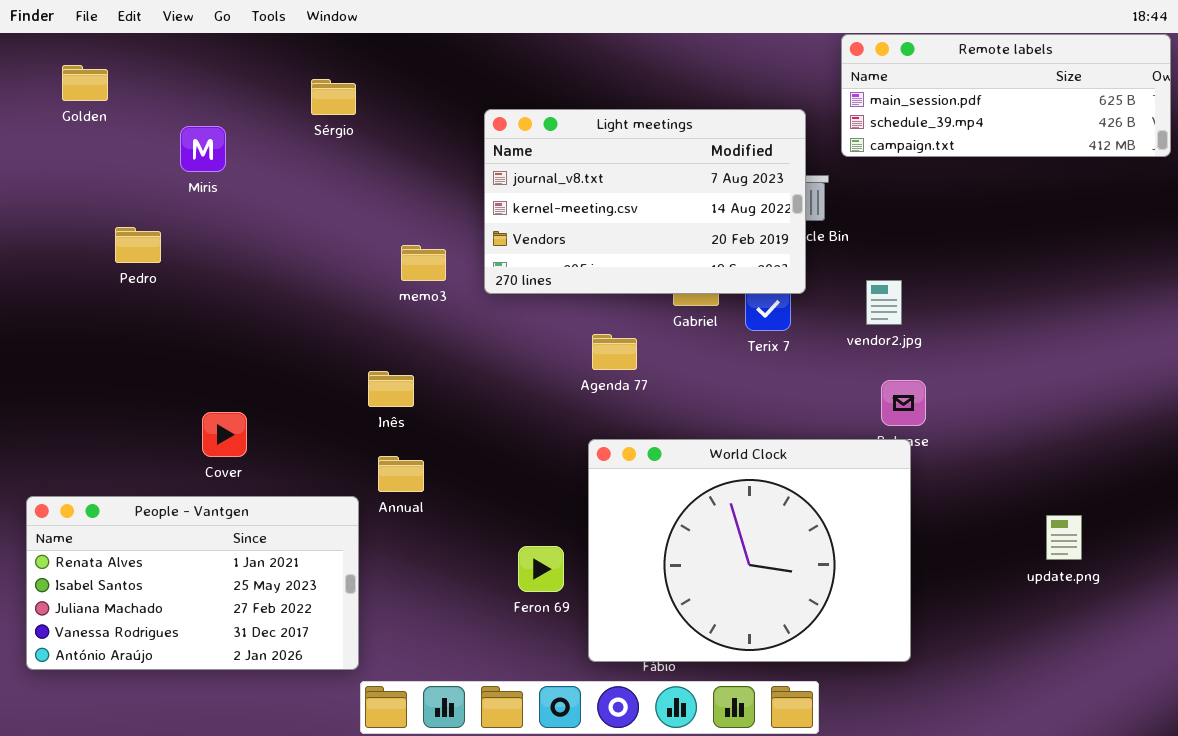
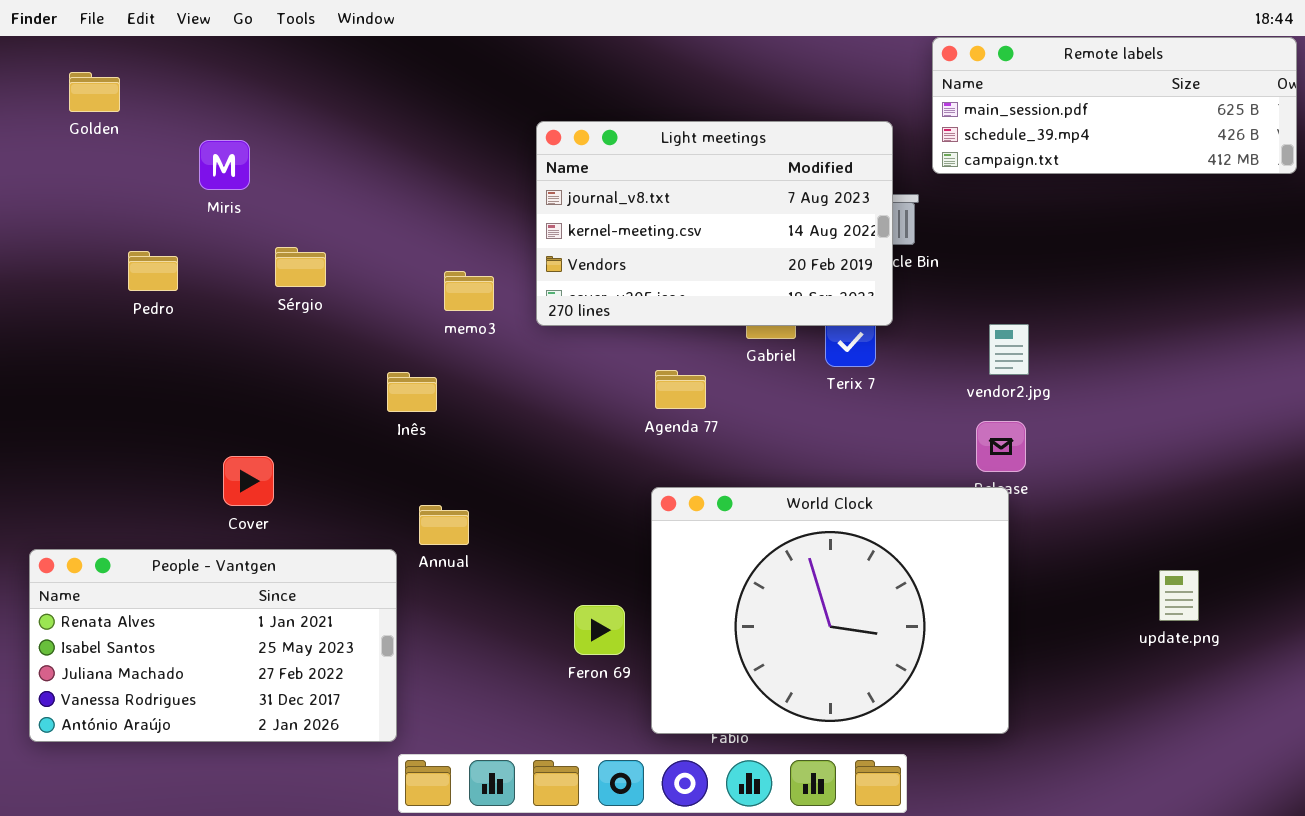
Sérgio: [311,79,356,115] -> [275,247,326,287], moved
vendor2.jpg: [866,280,902,325] -> [989,324,1029,375], moved
Inês: [368,371,414,407] -> [387,372,437,412], moved

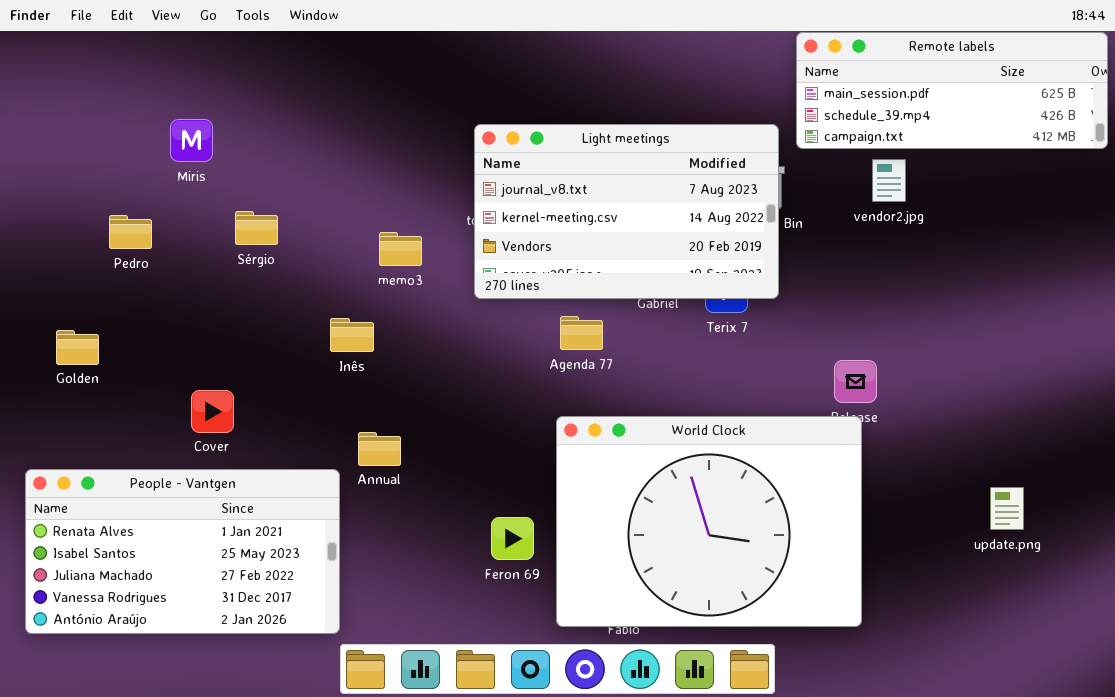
Golden: [69,72,120,112] -> [56,330,99,365], moved
Light meetings: [536,121,893,326] -> [474,124,779,299], moved
vendor2.jpg: [989,324,1029,375] -> [872,159,906,202], moved

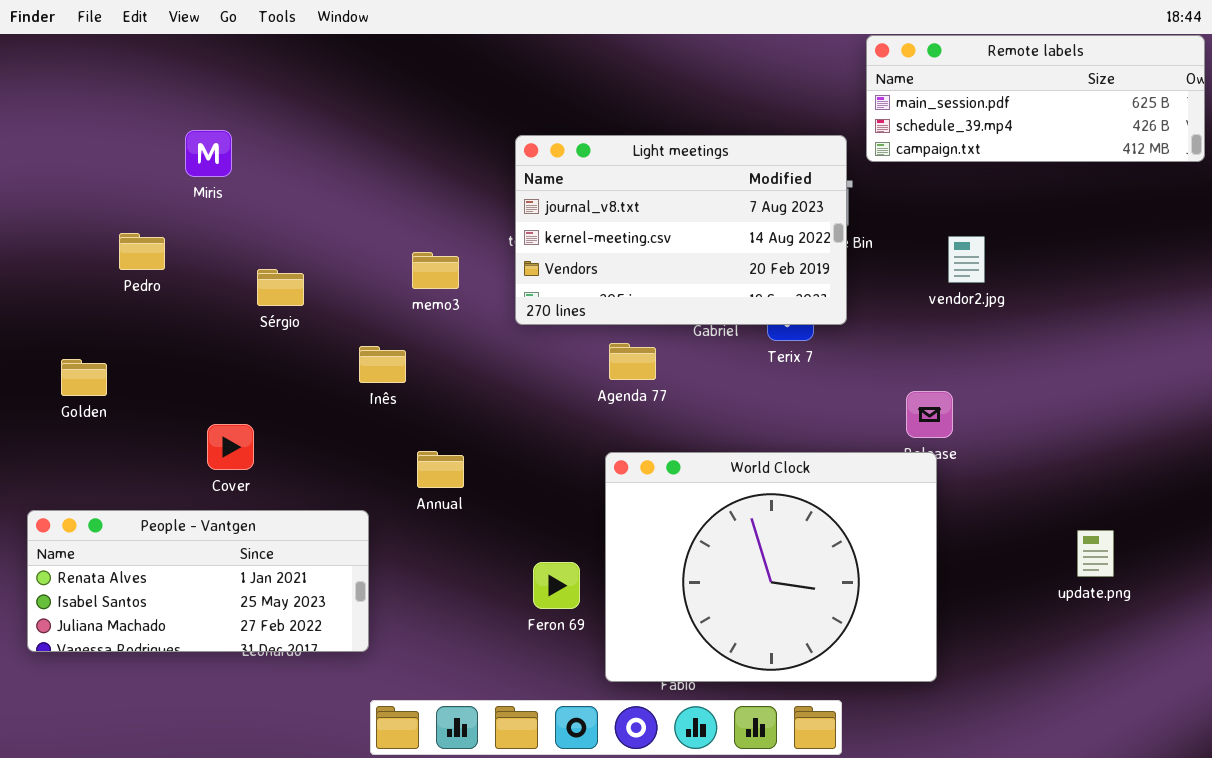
vendor2.jpg: [872,159,906,202] -> [948,236,985,283], moved
Sérgio: [235,211,278,245] -> [257,269,304,306], moved
Annual: [358,432,401,466] -> [417,451,464,488], moved
People - Vantgen: [25,469,340,634] -> [27,510,369,652], resized

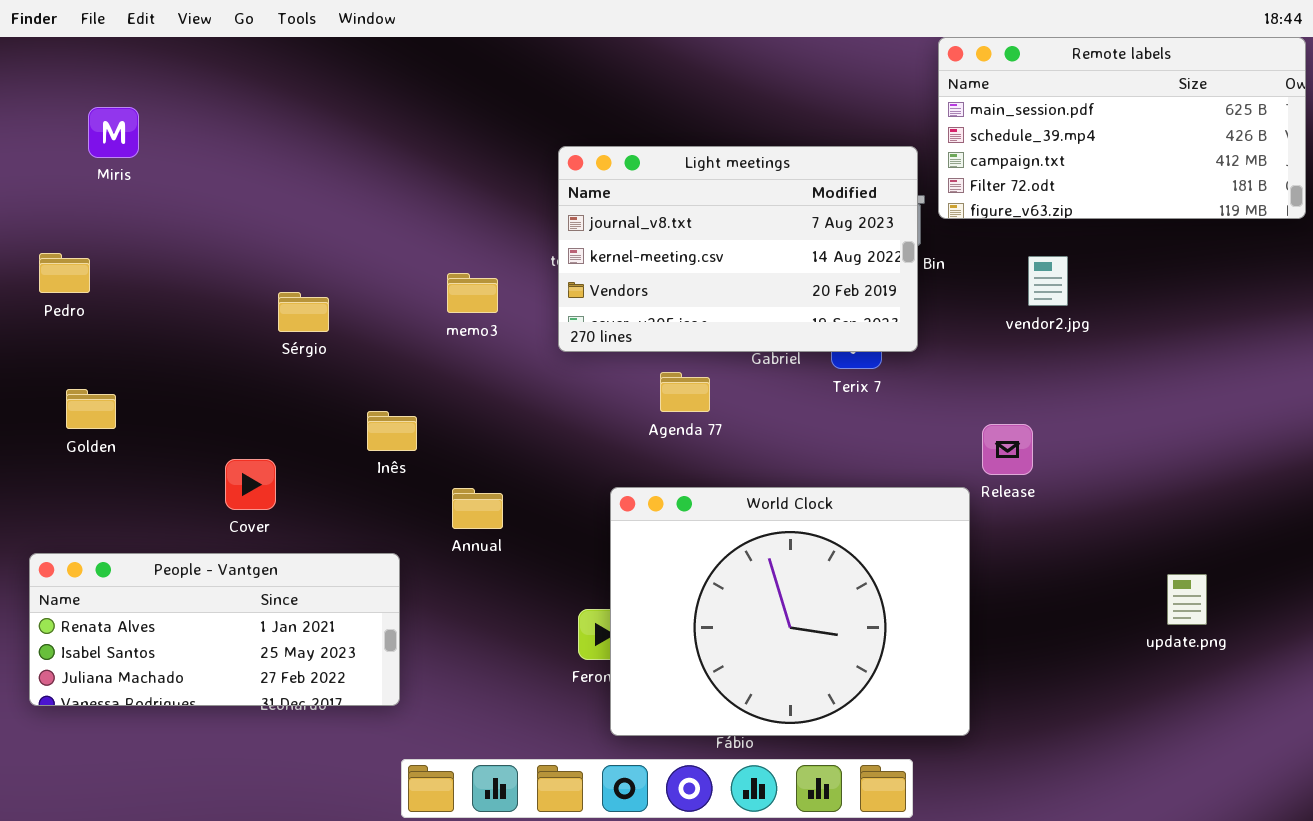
Remote labels: [866,35,1205,162] -> [938,37,1306,219], resized
Miris: [185,130,232,177] -> [88,107,139,158], moved
Pedro: [119,233,165,270] -> [39,253,90,293], moved
Inês: [359,346,406,383] -> [367,411,417,451], moved
World Clock: [605,452,937,682] -> [610,487,970,736], moved

